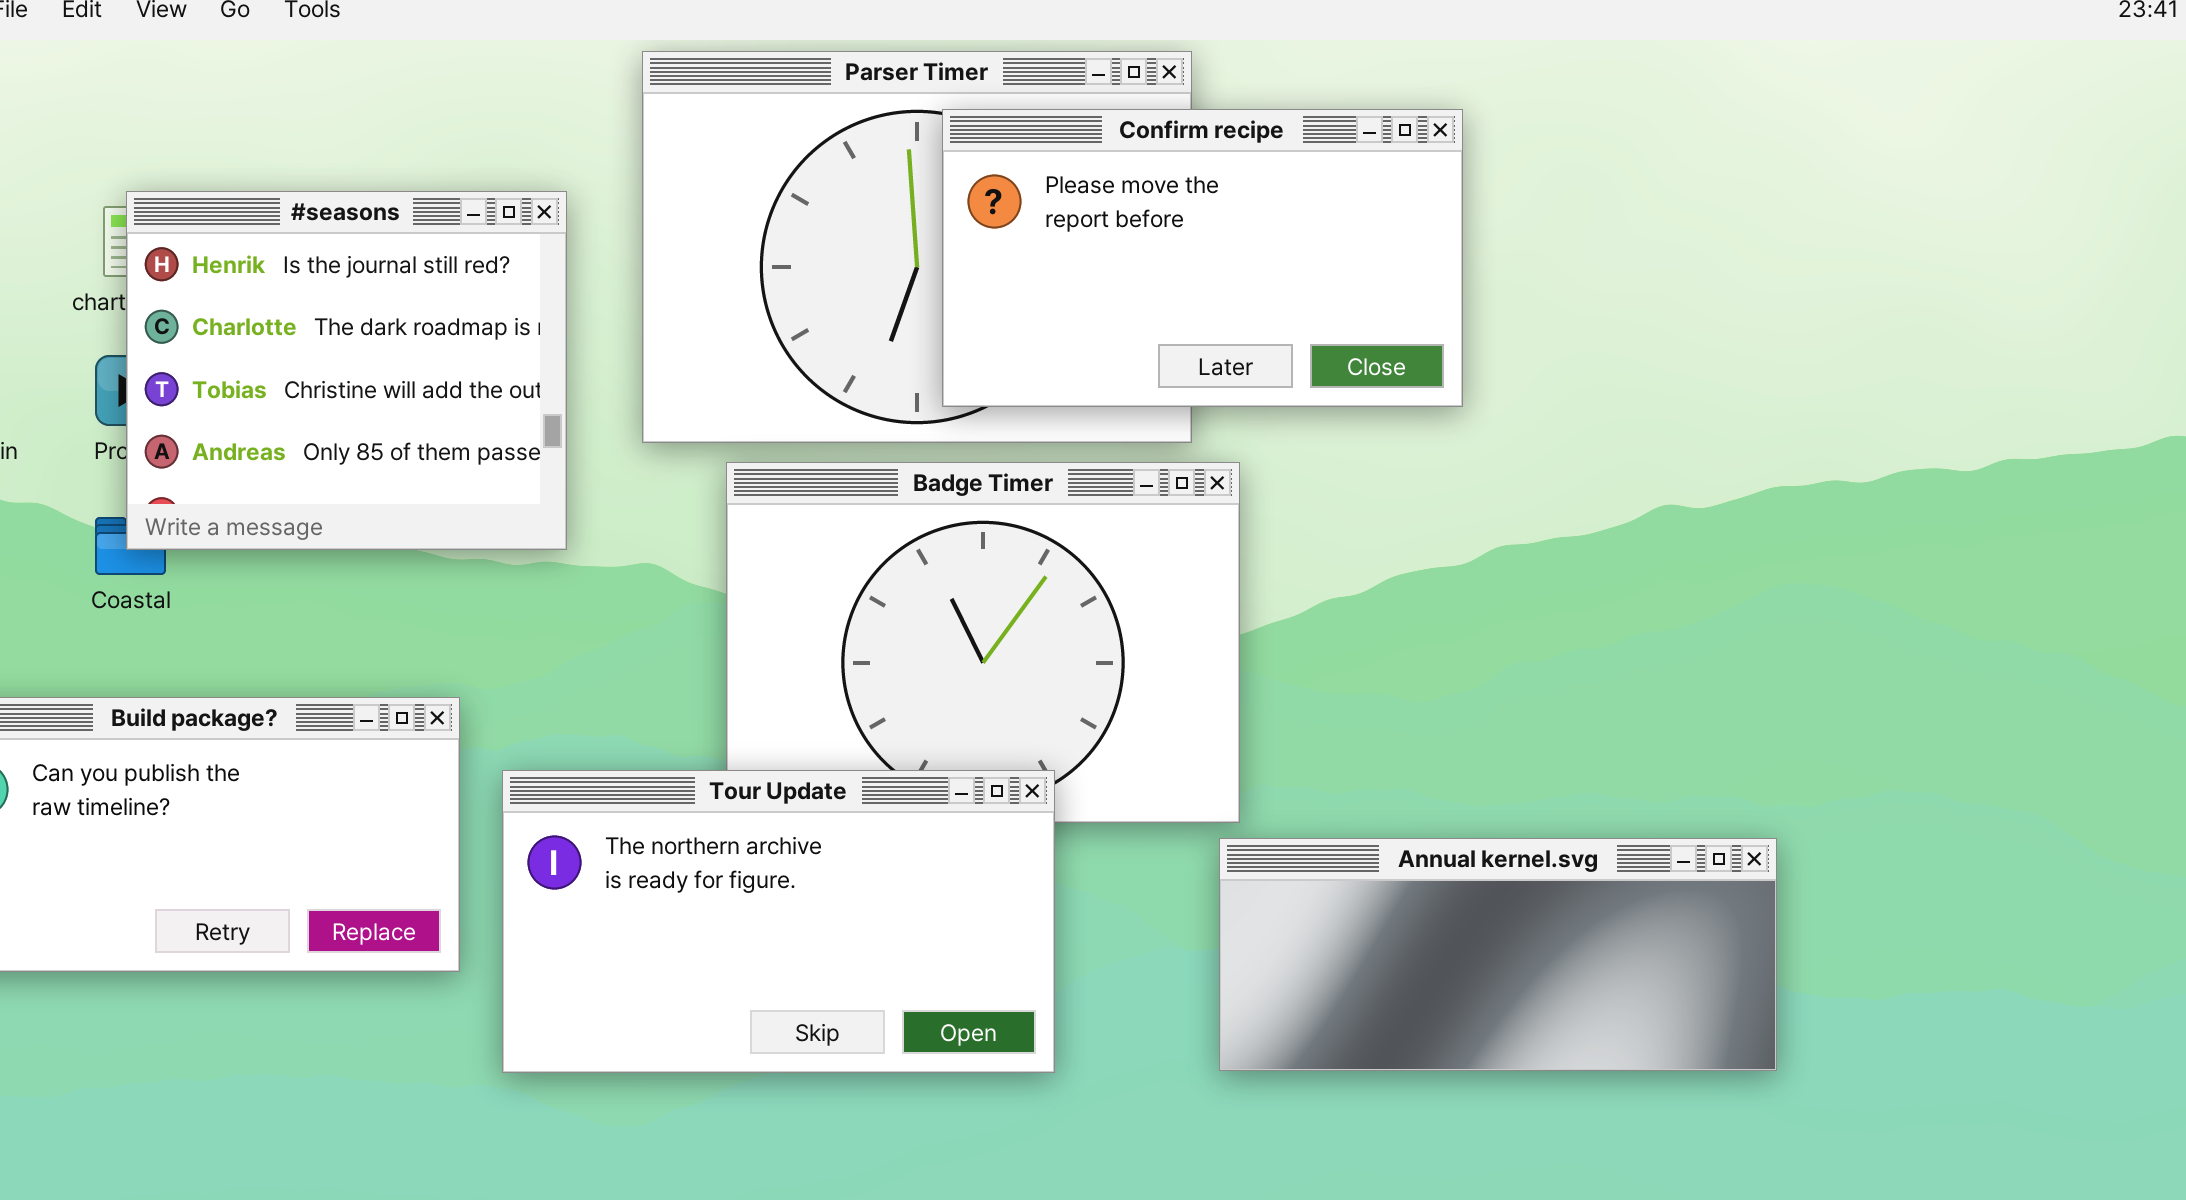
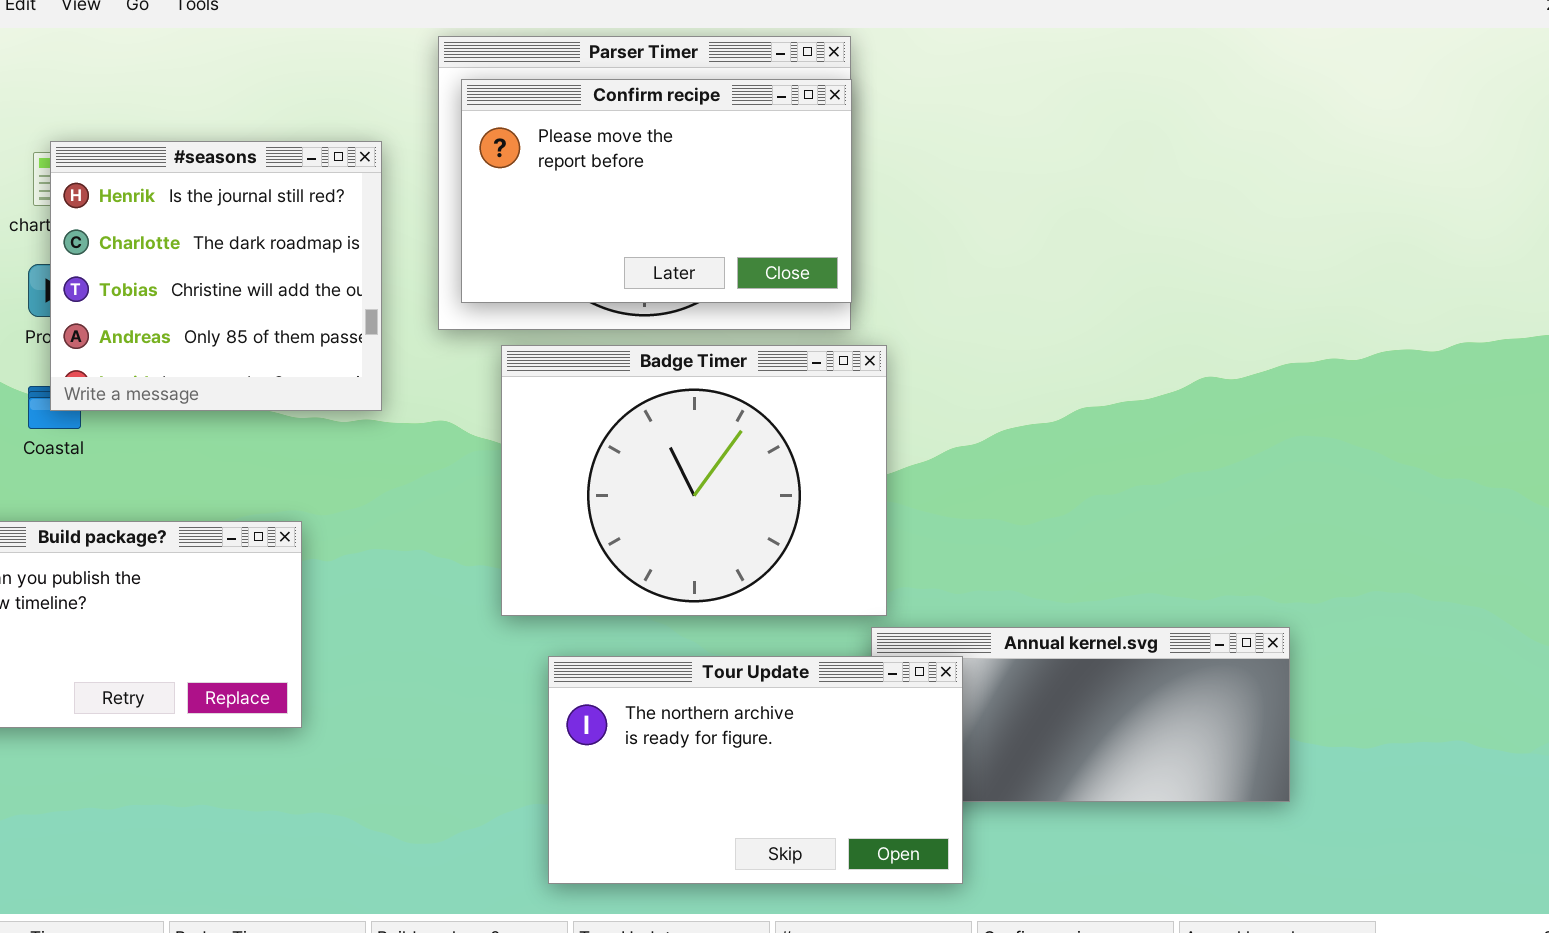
Confirm recipe: [942,109,1463,407] -> [461,79,852,303], moved
Tour Update: [502,770,1055,1073] -> [548,656,963,884], moved

